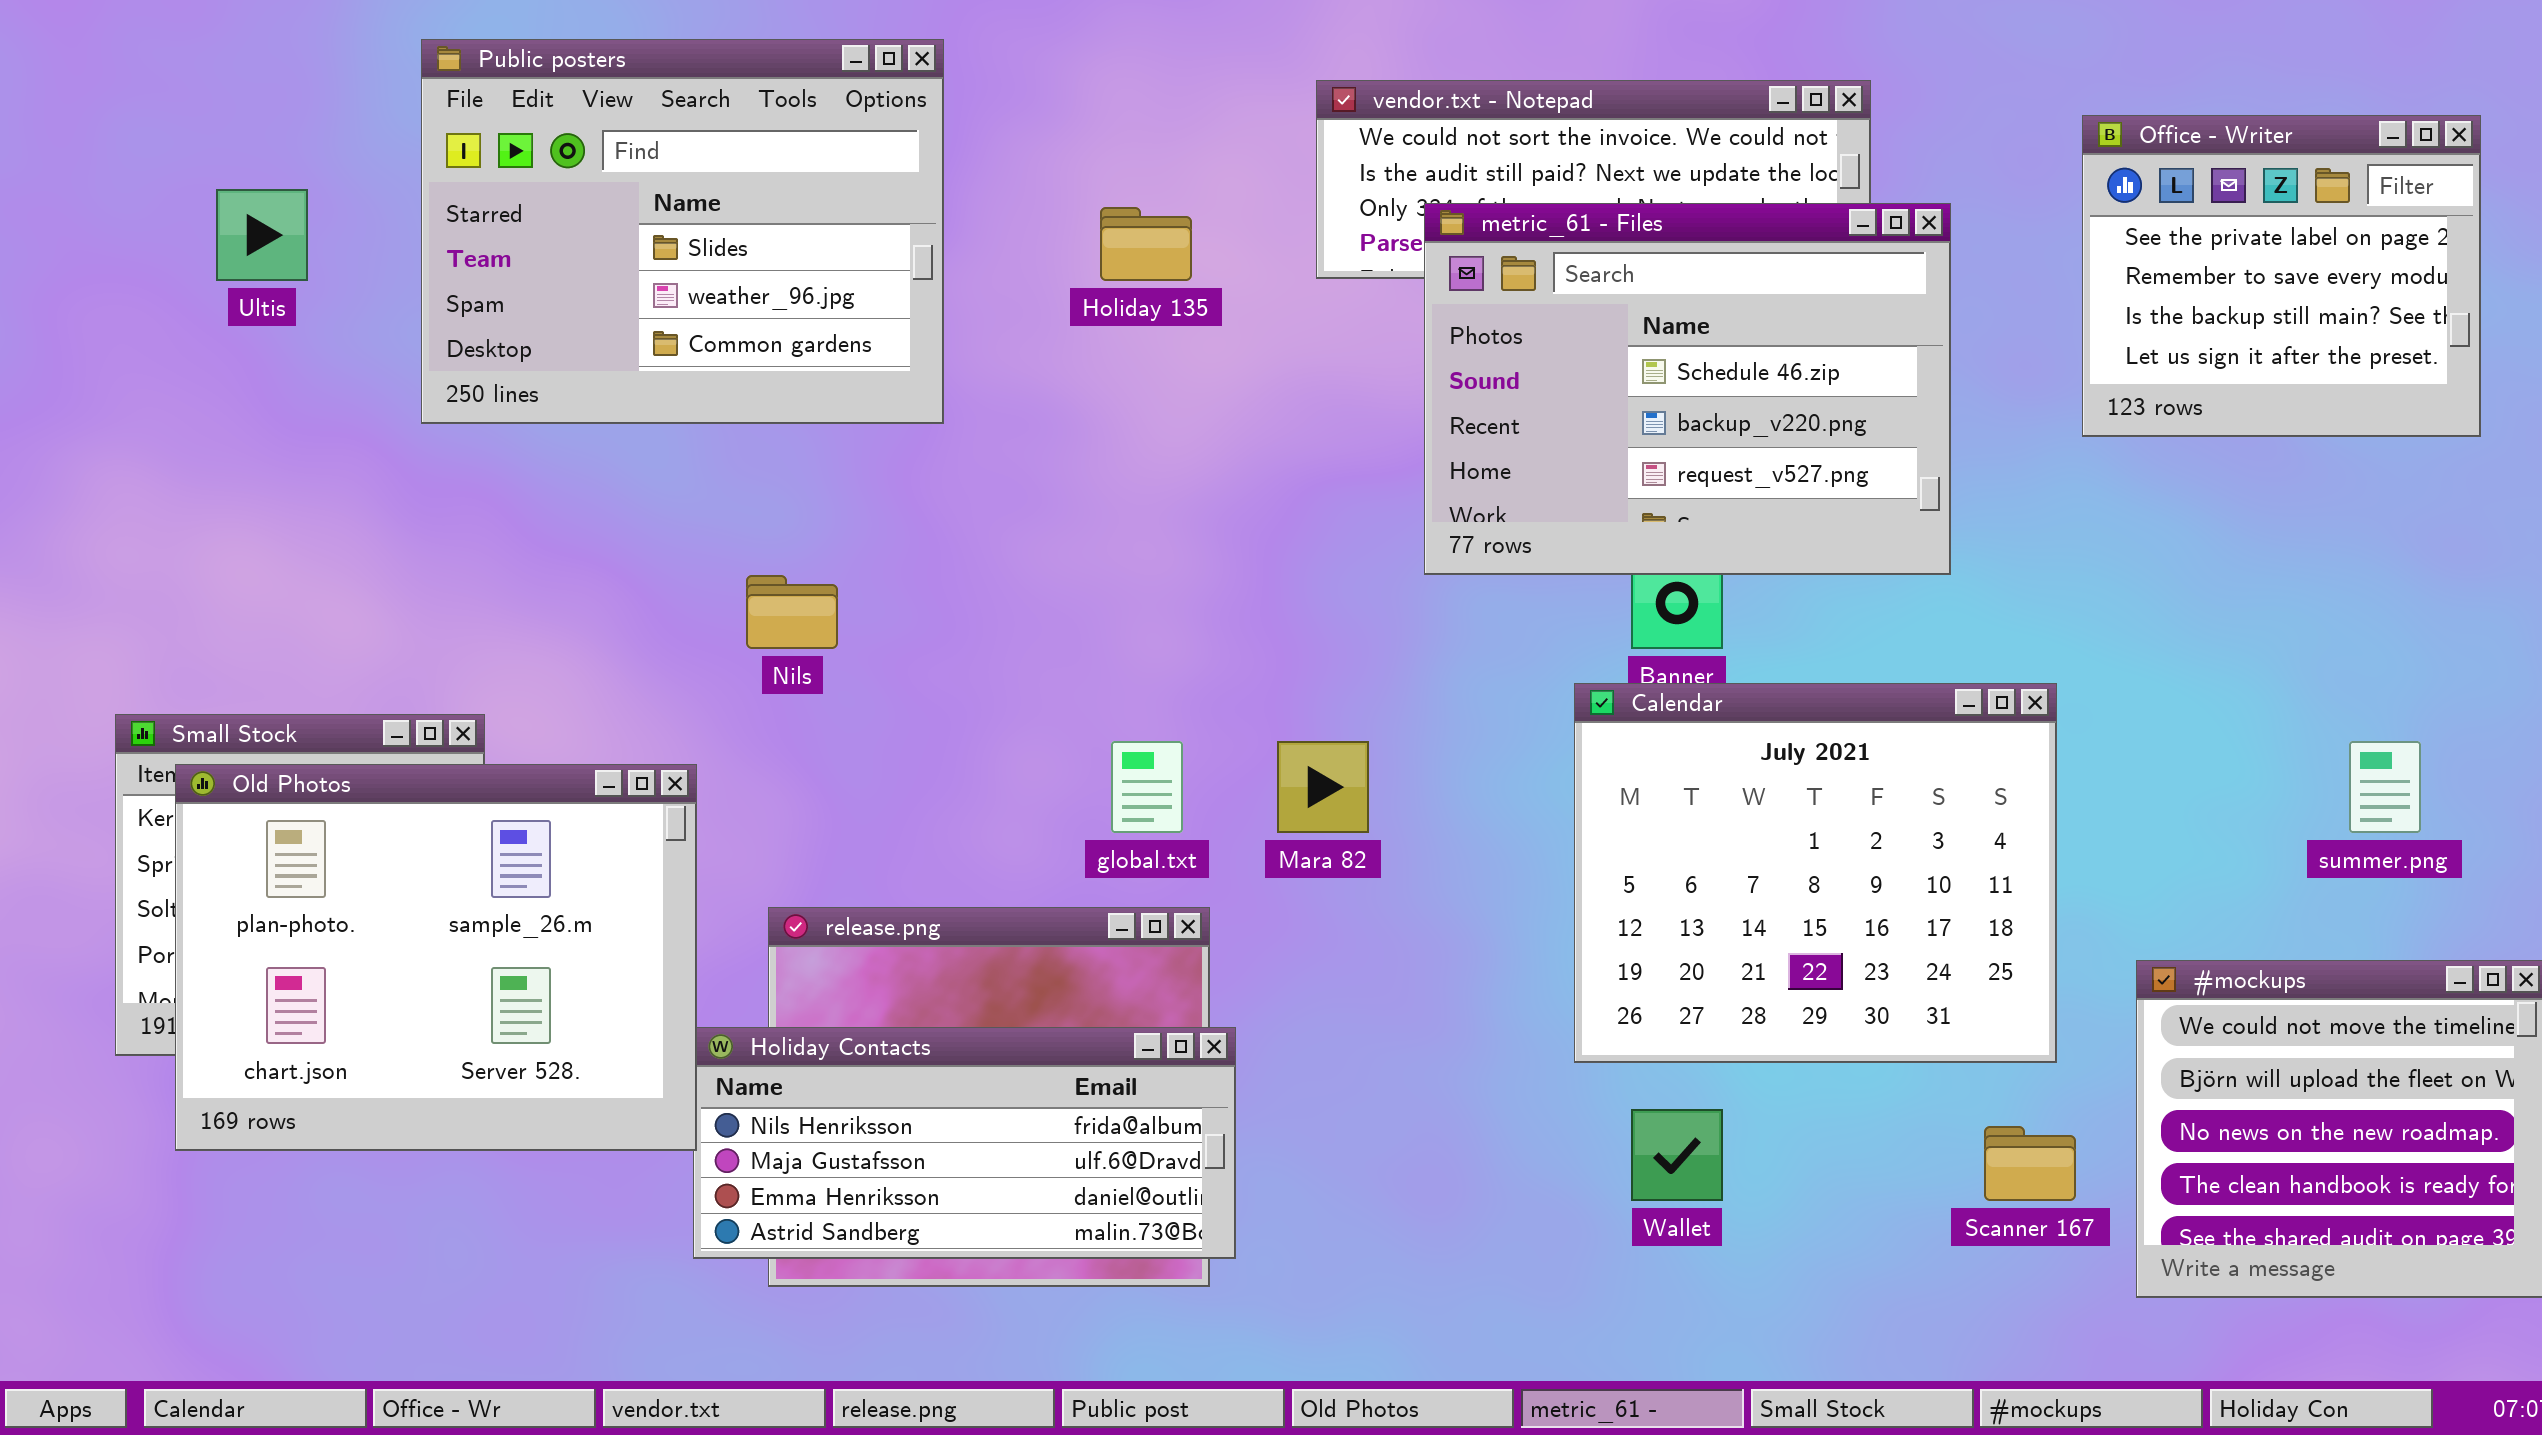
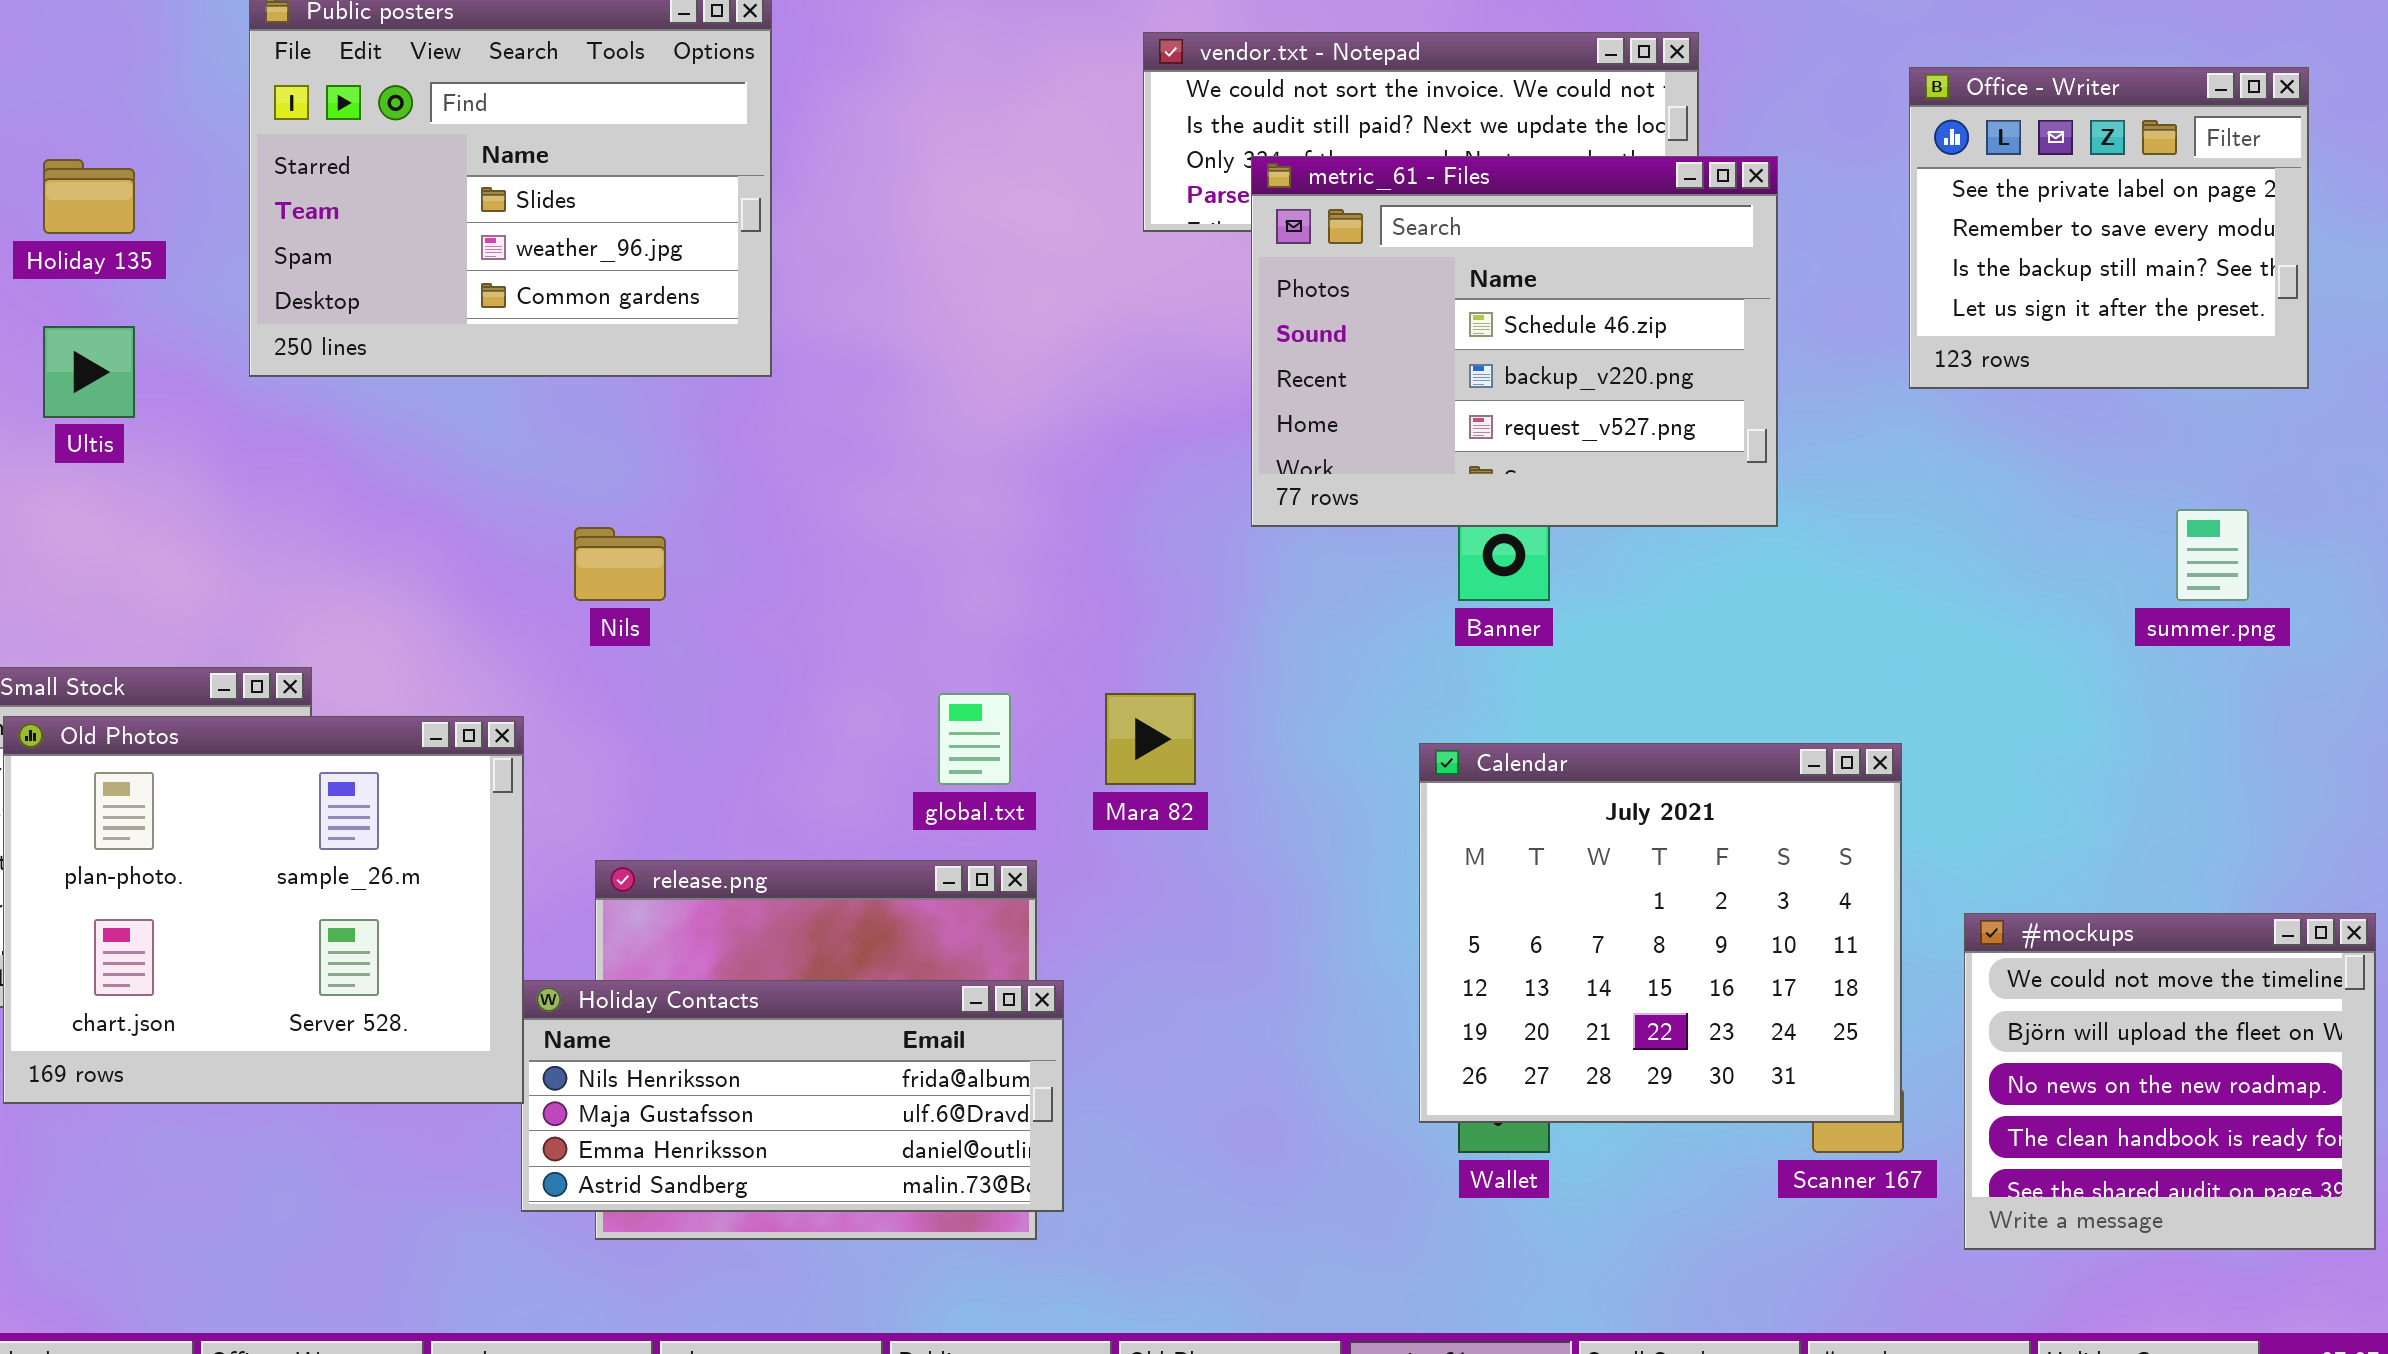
Ultis: [216,189,308,281] -> [43,326,135,418], moved
Holiday 135: [1100,207,1192,281] -> [43,159,135,234], moved
Calendar: [1574,683,2057,1063] -> [1419,743,1902,1123], moved
summer.png: [2349,741,2421,833] -> [2176,509,2249,601], moved

